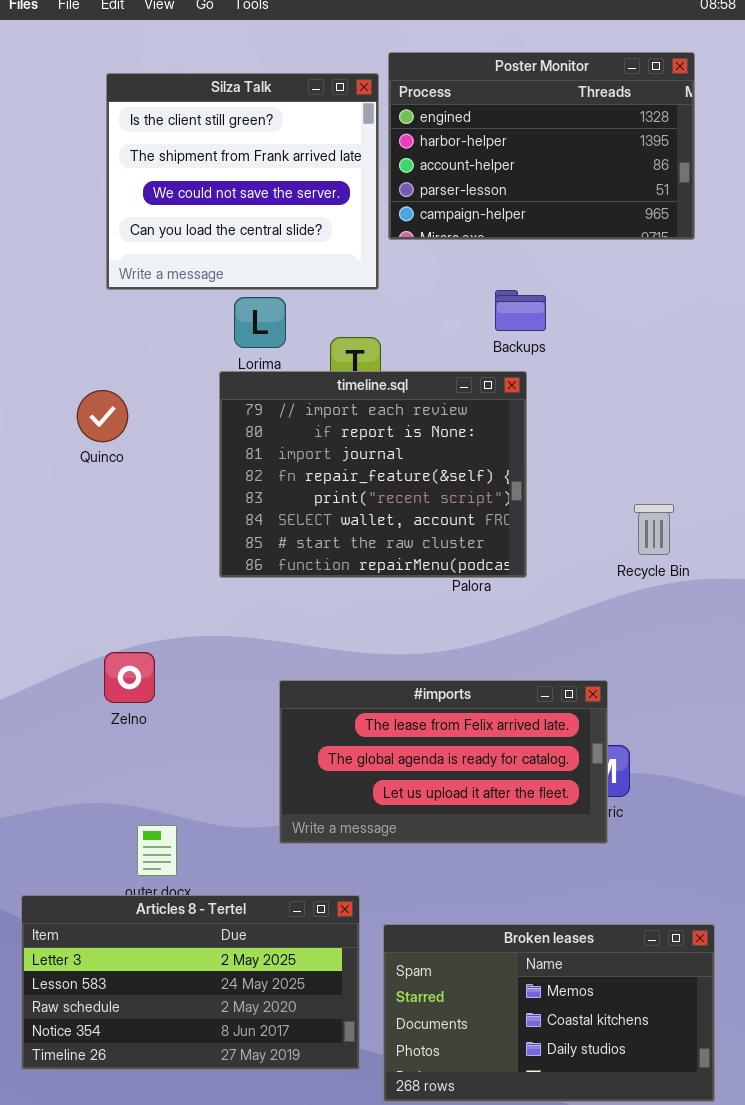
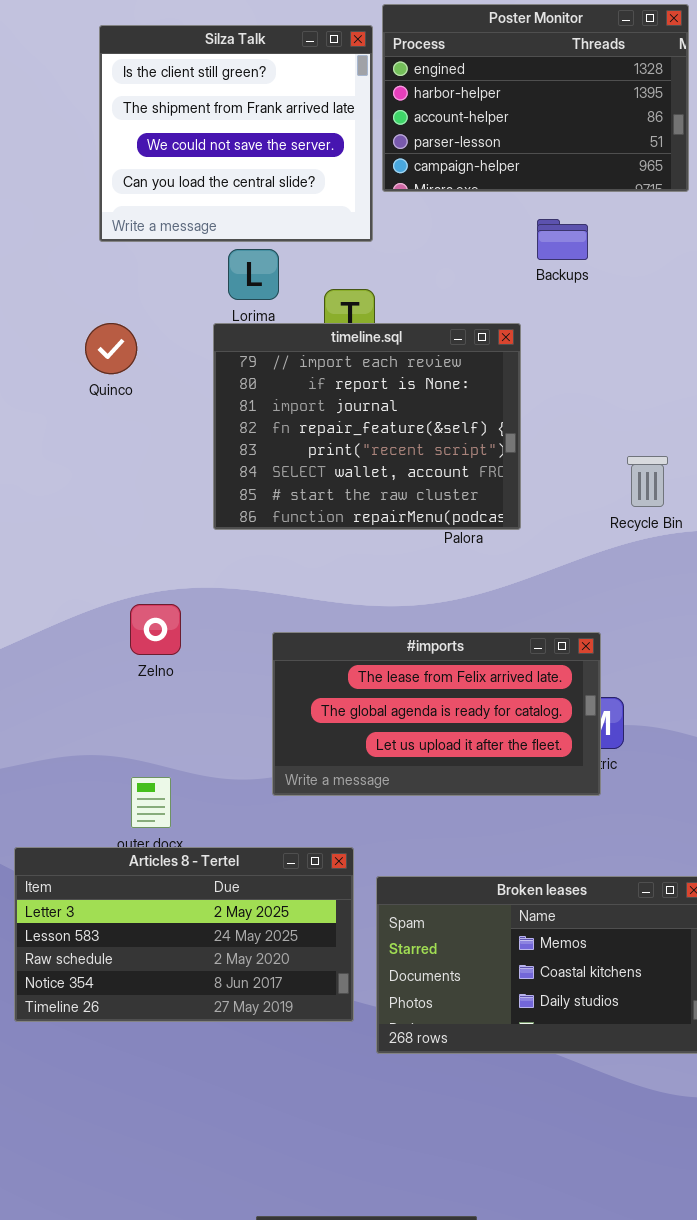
Backups: [495,290,546,331] -> [537,219,588,260], moved
Quinco: [77,390,128,442] -> [85,323,137,374], moved
Zelno: [104,652,155,703] -> [130,604,181,655], moved

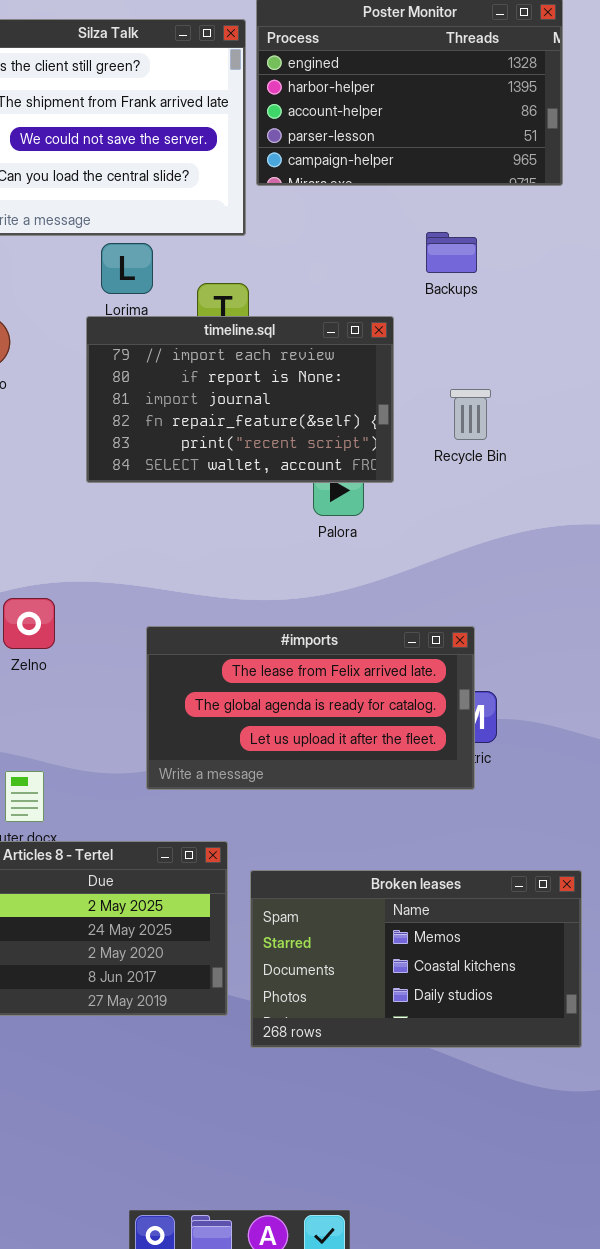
Backups: [537,219,588,260] -> [426,232,477,273], moved
timeline.sql: [213,323,521,530] -> [86,316,394,483], resized
Recycle Bin: [627,456,668,507] -> [450,389,491,440], moved

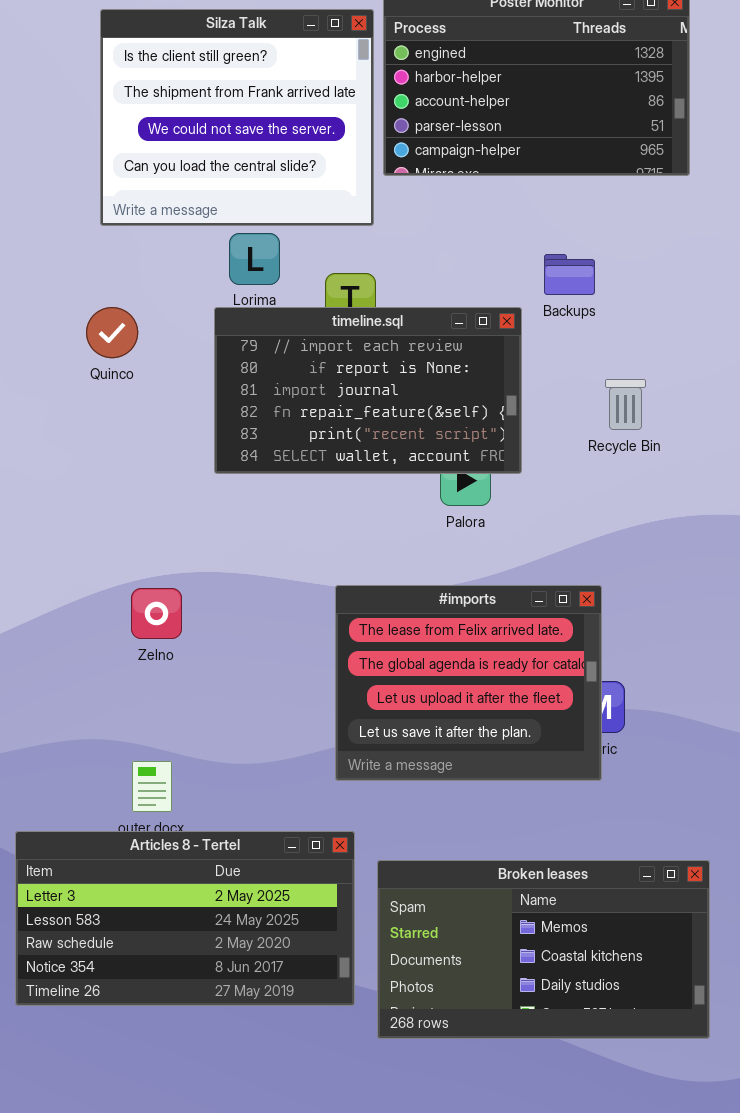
Backups: [426,232,477,273] -> [544,254,595,295], moved
Recycle Bin: [450,389,491,440] -> [605,379,646,430], moved
#imports: [146,626,475,790] -> [335,585,602,781], resized

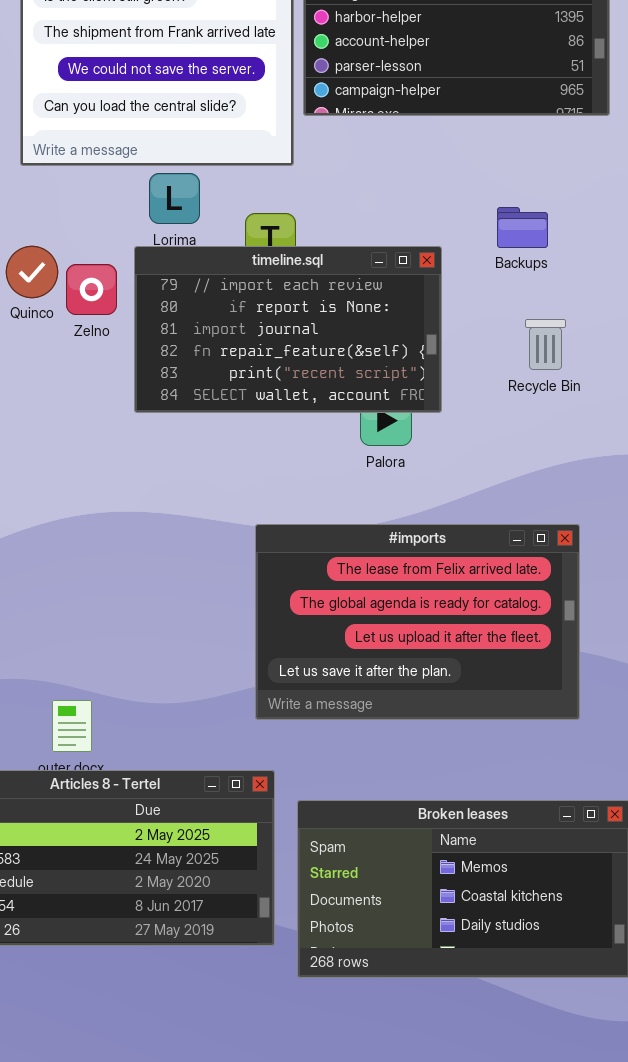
Backups: [544,254,595,295] -> [497,207,548,248], moved
#imports: [335,585,602,781] -> [255,524,580,720], resized
Zelno: [131,588,182,639] -> [66,264,117,315], moved

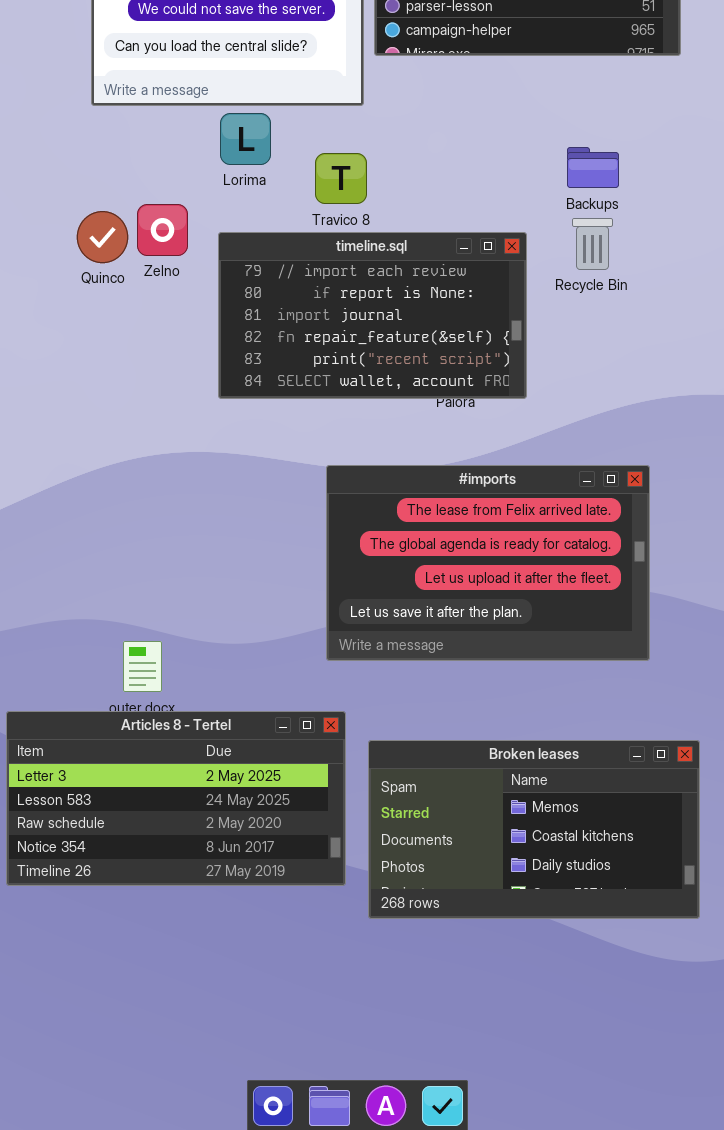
Quinco: [6,246,58,298] -> [77,211,128,263], moved
timeline.sql: [134,246,442,413] -> [218,232,527,399], moved
Recycle Bin: [525,319,566,370] -> [572,218,613,270], moved

